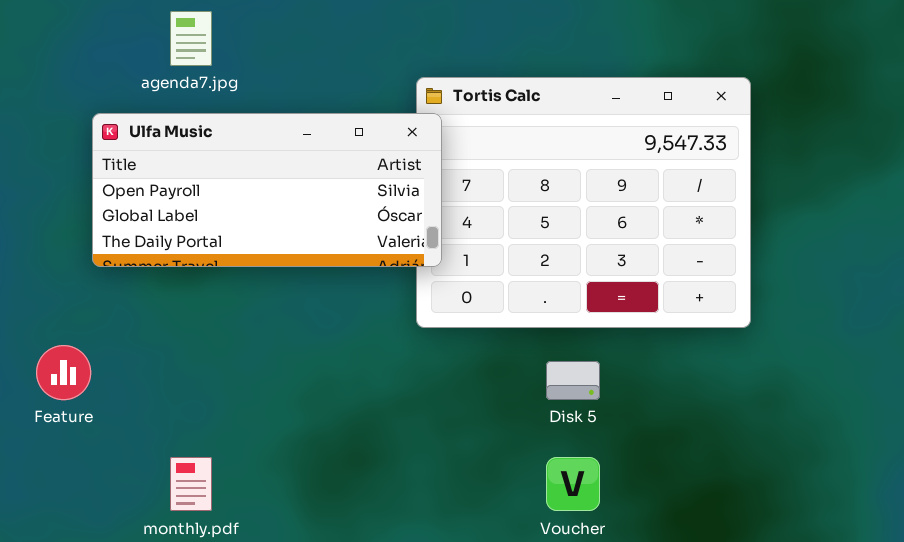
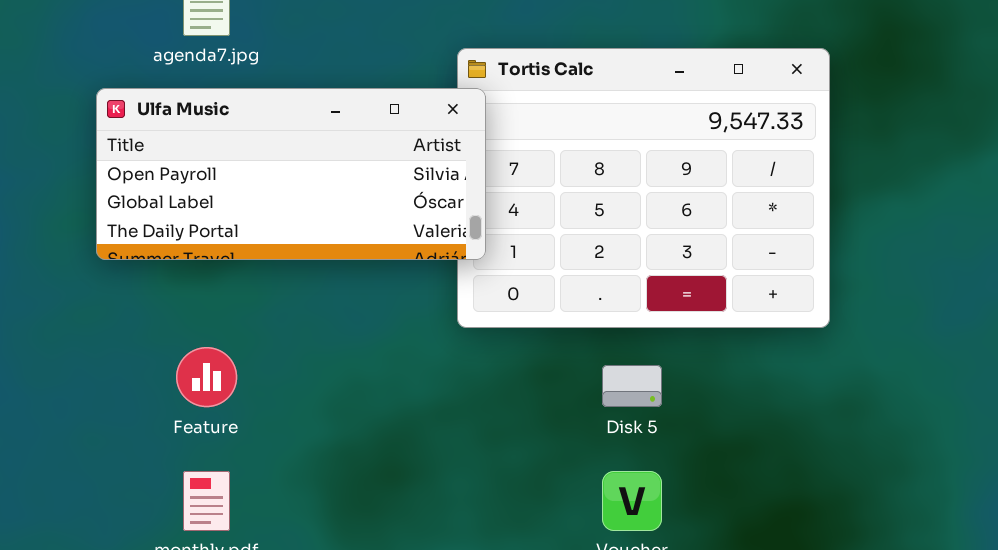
Feature: [36,345,91,400] -> [176,347,237,407], moved

